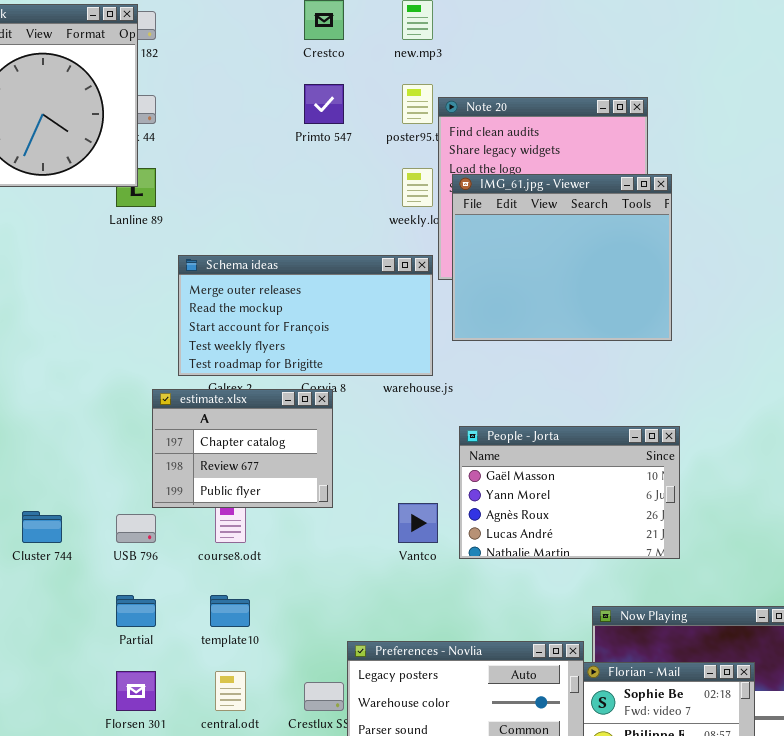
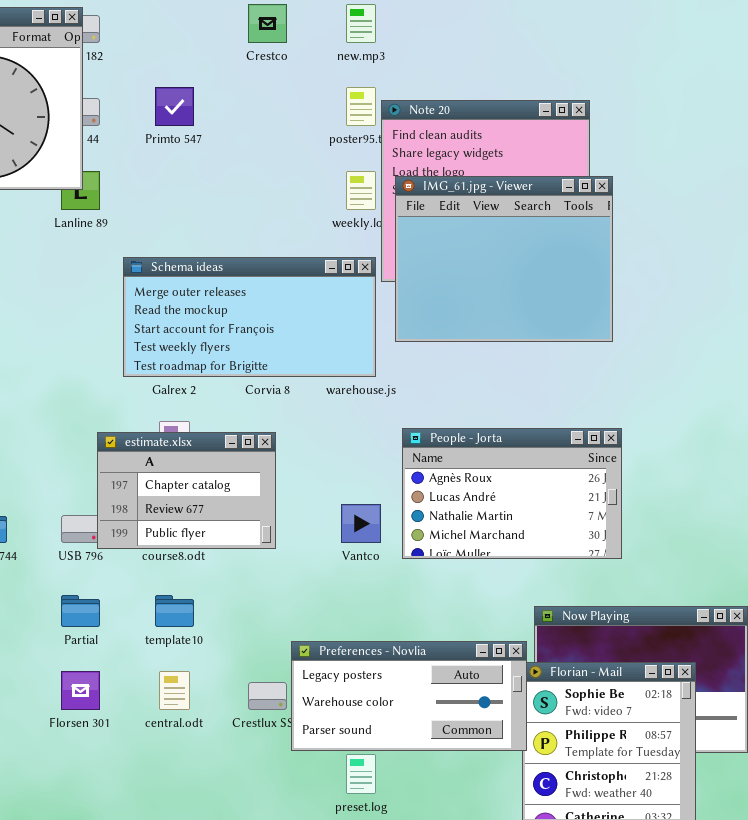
Primto 547: [304,84,344,124] -> [155,87,194,126], moved
estimate.xlsx: [152,389,333,508] -> [97,432,276,549], moved
People - Jorta: [459,426,680,559] -> [402,428,622,559], scrolled down 2 rows

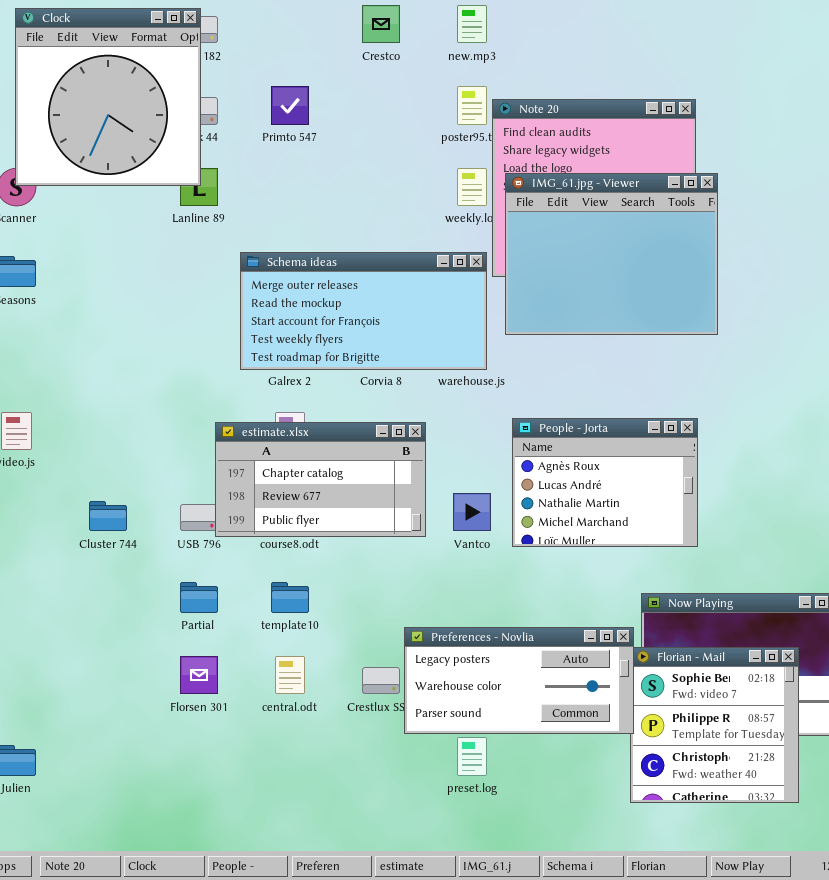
People - Jorta: [402,428,622,559] -> [512,418,698,547], resized
estimate.xlsx: [97,432,276,549] -> [215,422,426,537], resized

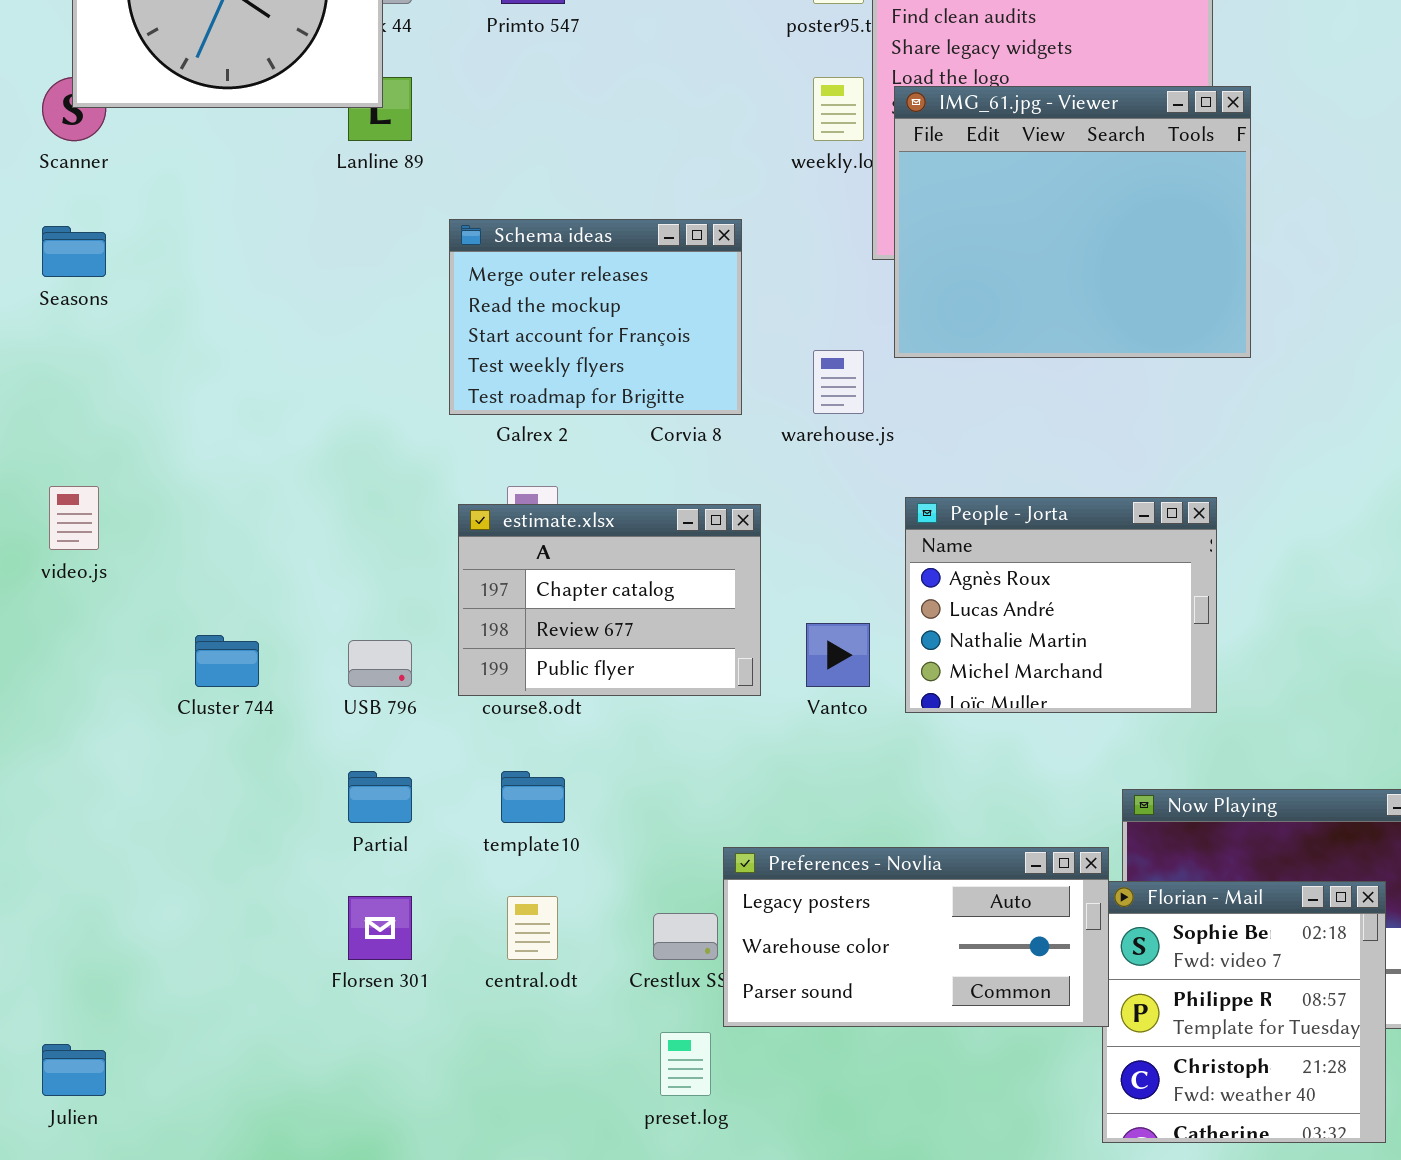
Schema ideas: [240,252,487,370] -> [449,219,742,415], resized
estimate.xlsx: [215,422,426,537] -> [458,504,761,696], resized
preset.log: [457,737,487,776] -> [660,1032,711,1096], moved

